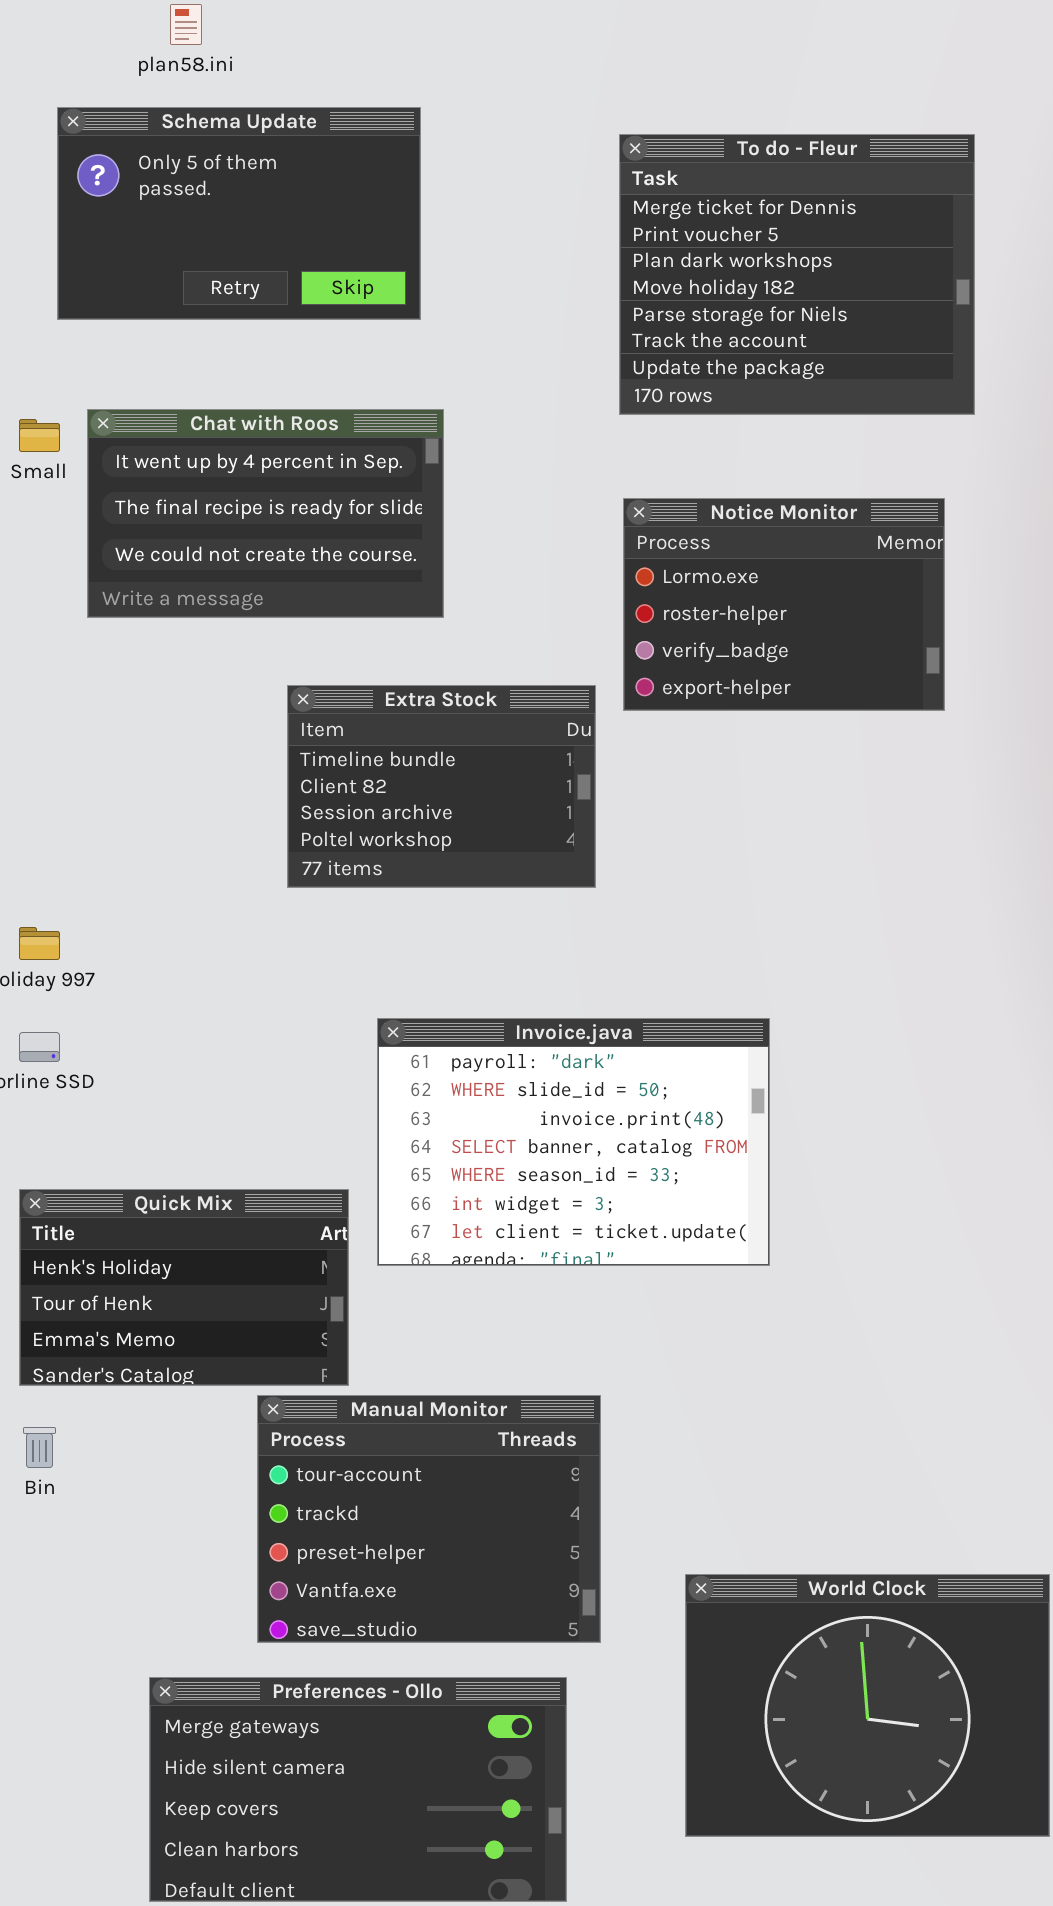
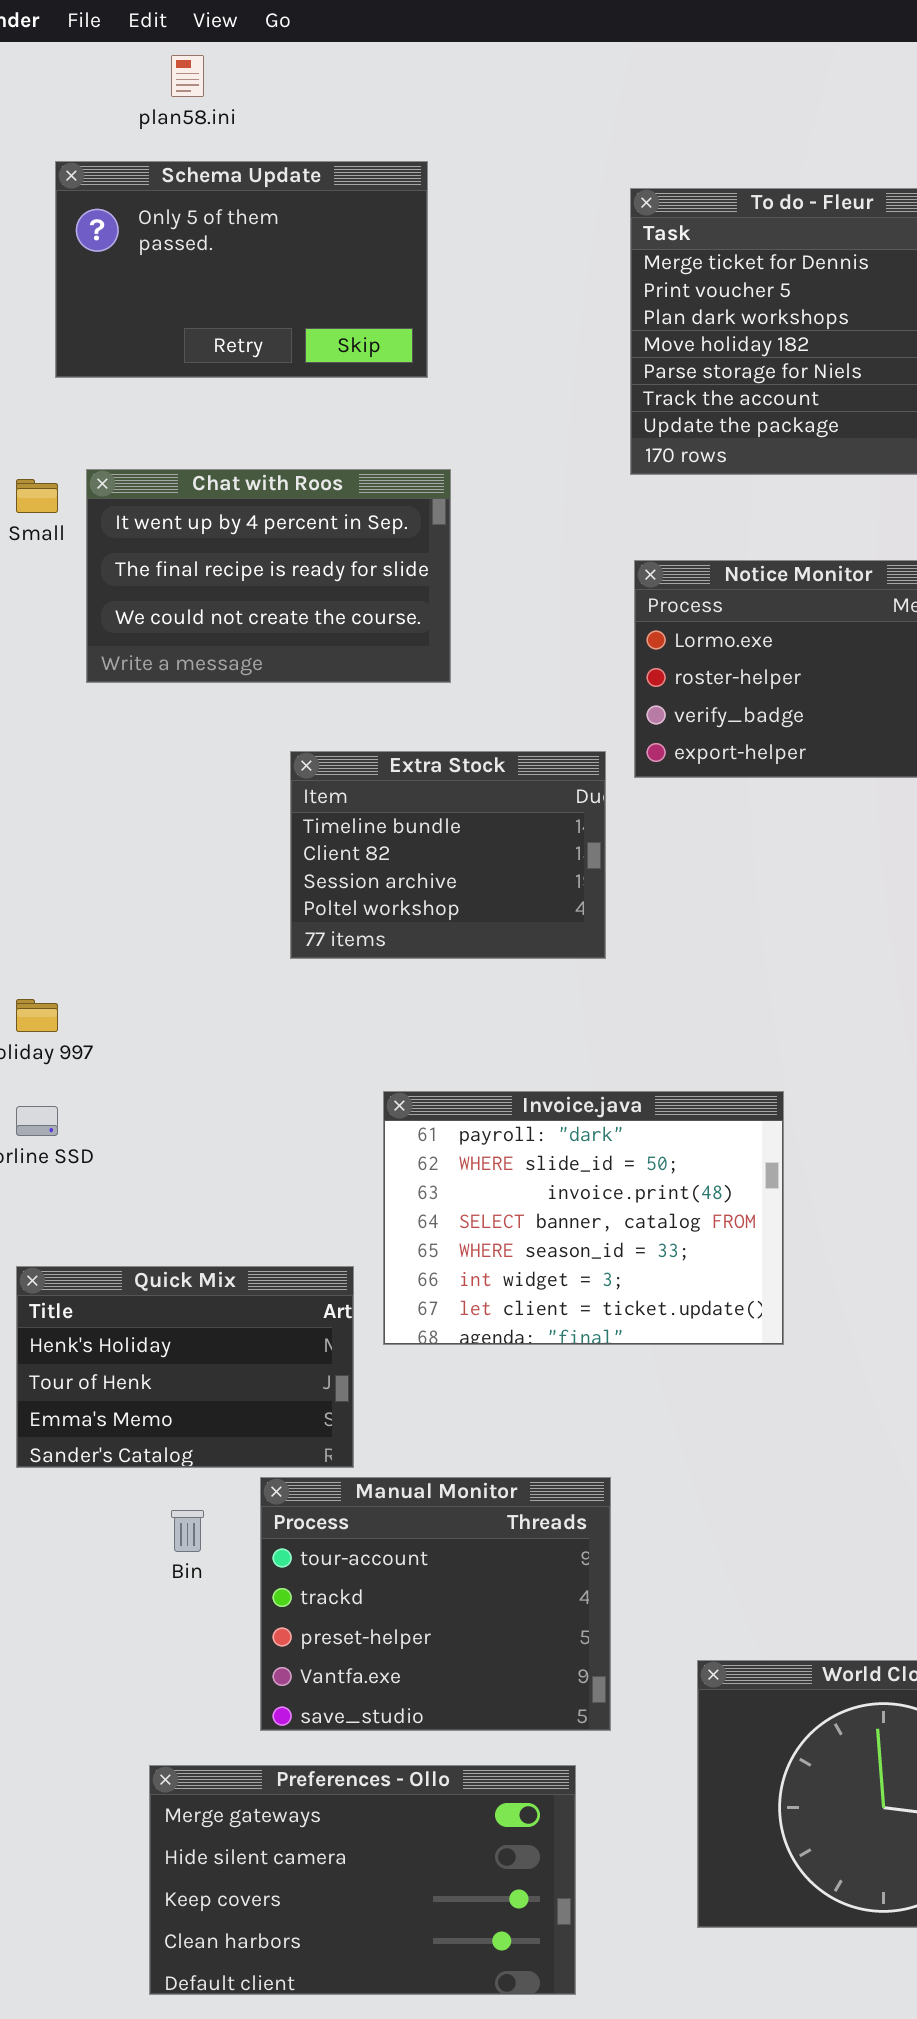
Bin: [23,1427,56,1468] -> [171,1510,204,1552], moved

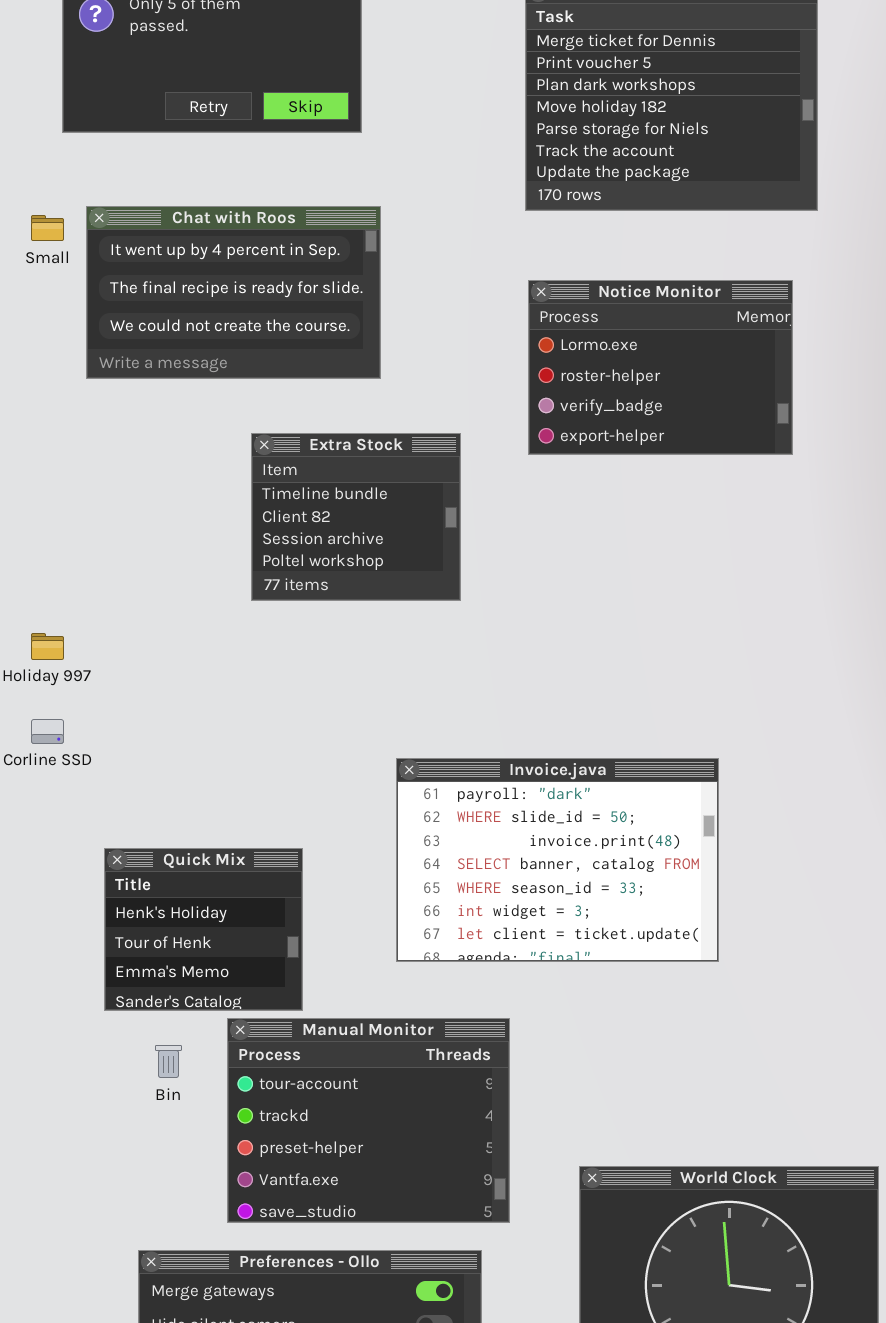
Extra Stock: [290,751,606,959] -> [251,433,461,601], resized
Invoice.java: [383,1091,784,1345] -> [396,758,719,962], moved
Quick Mix: [16,1266,354,1468] -> [104,848,303,1011], resized

